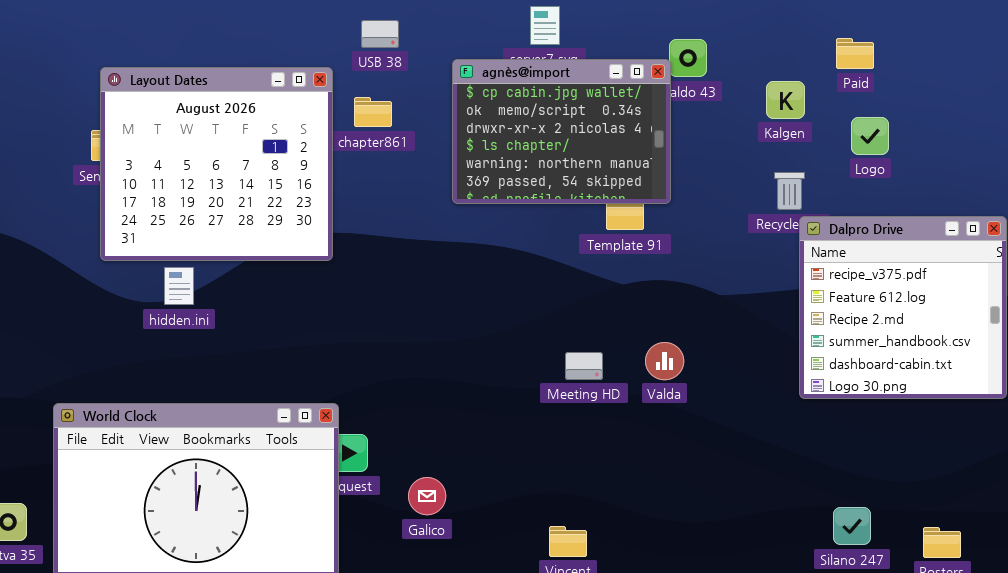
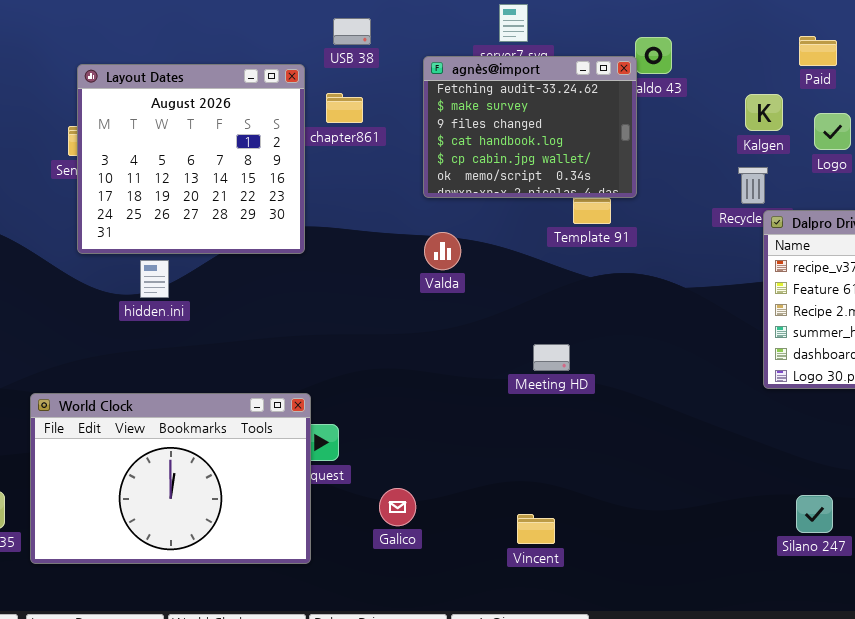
agnès@import: [452,59,671,204] -> [423,56,637,198], scrolled up 4 rows
Kalgen: [766,81,805,119] -> [745,94,783,131], moved
Valda: [645,342,684,380] -> [424,232,461,270], moved
Galico: [408,477,446,515] -> [379,488,416,526], moved

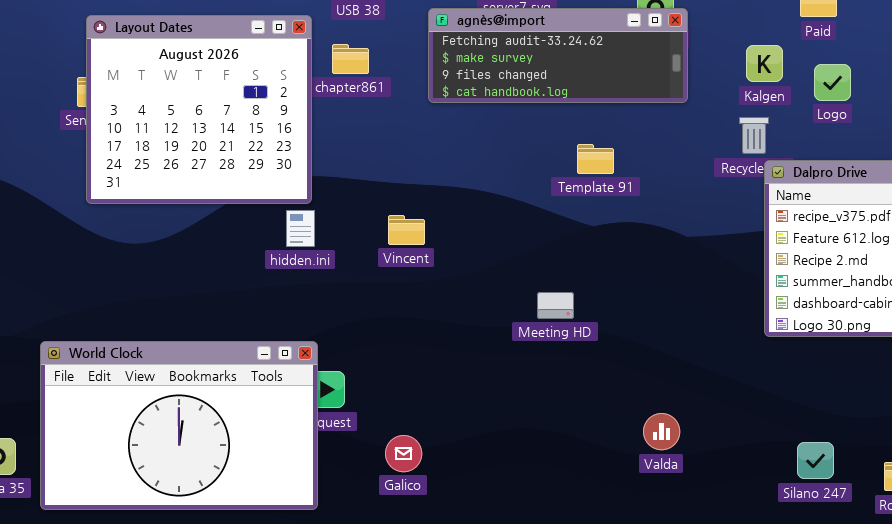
agnès@import: [423,56,637,198] -> [428,8,688,103], resized
Valda: [424,232,461,270] -> [643,413,680,450], moved
hidden.ini: [140,260,169,298] -> [286,210,315,247], moved
Vincent: [517,514,555,544] -> [388,215,425,245], moved

